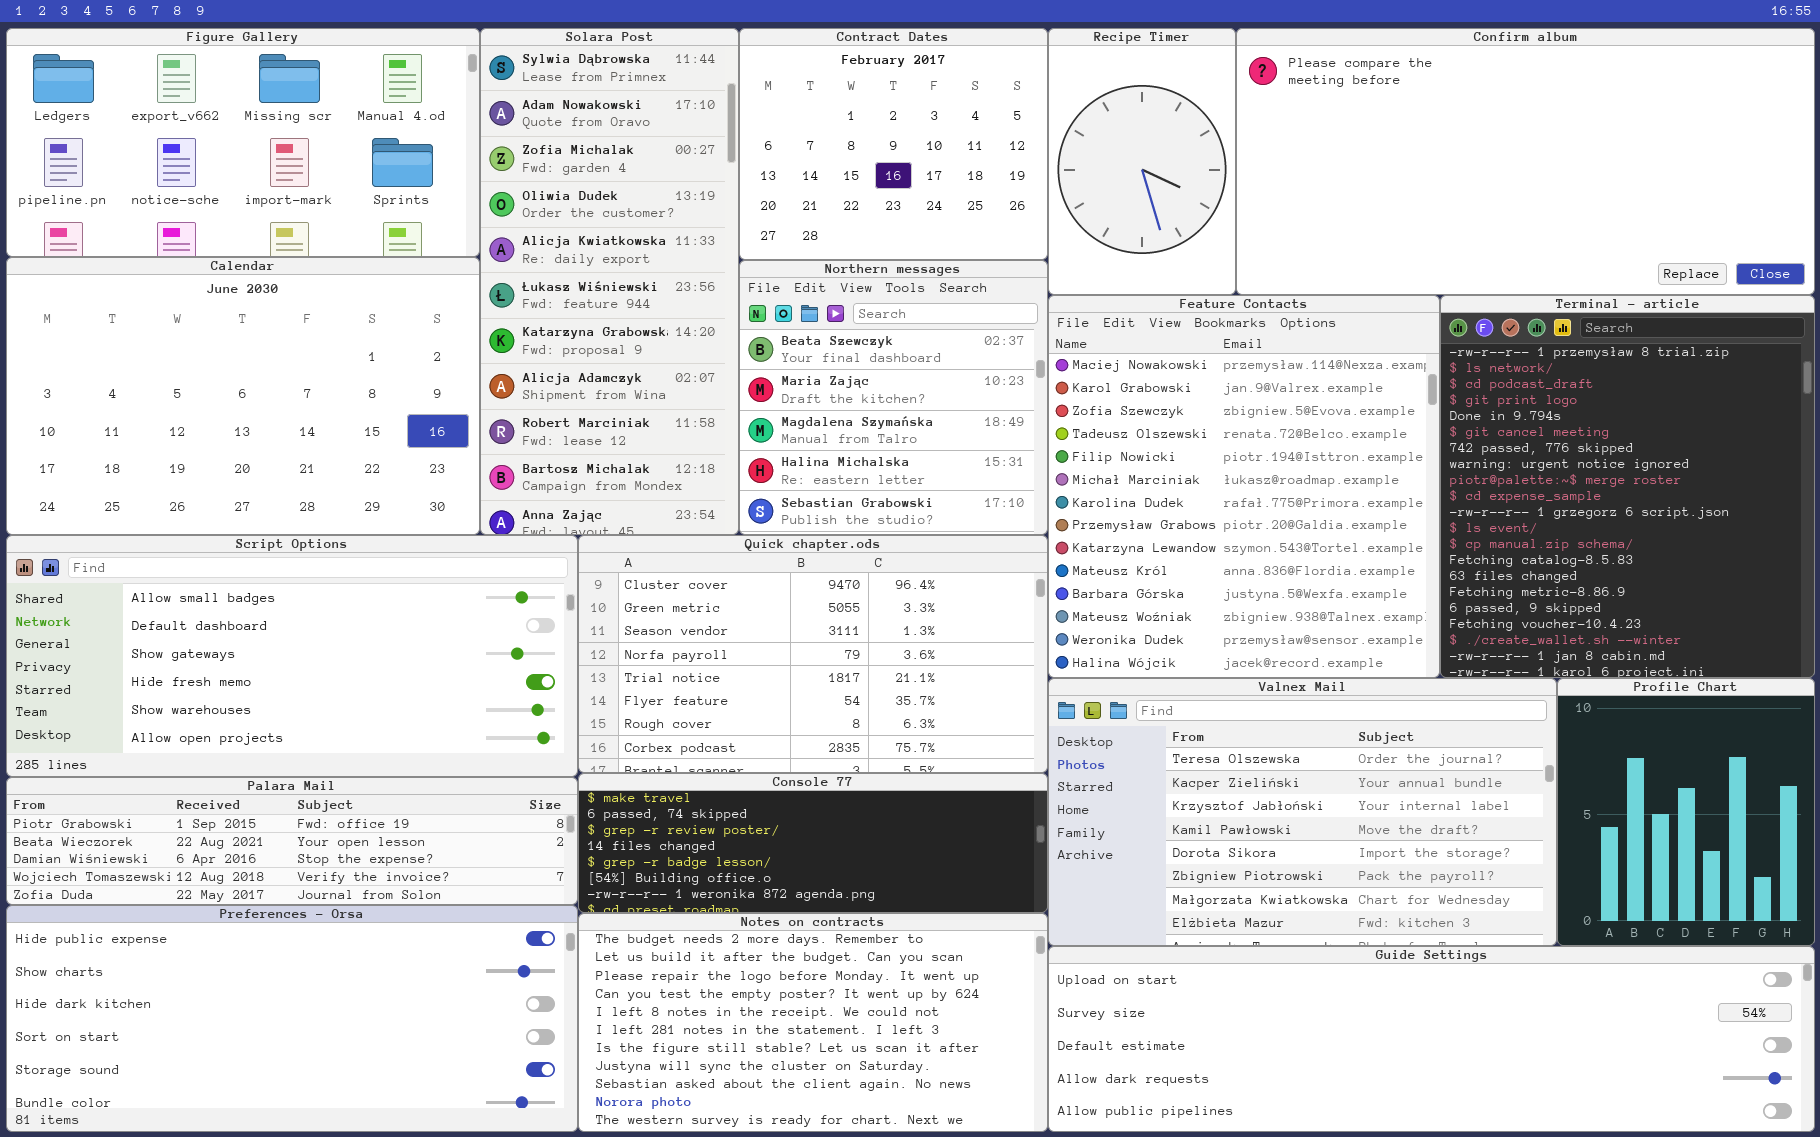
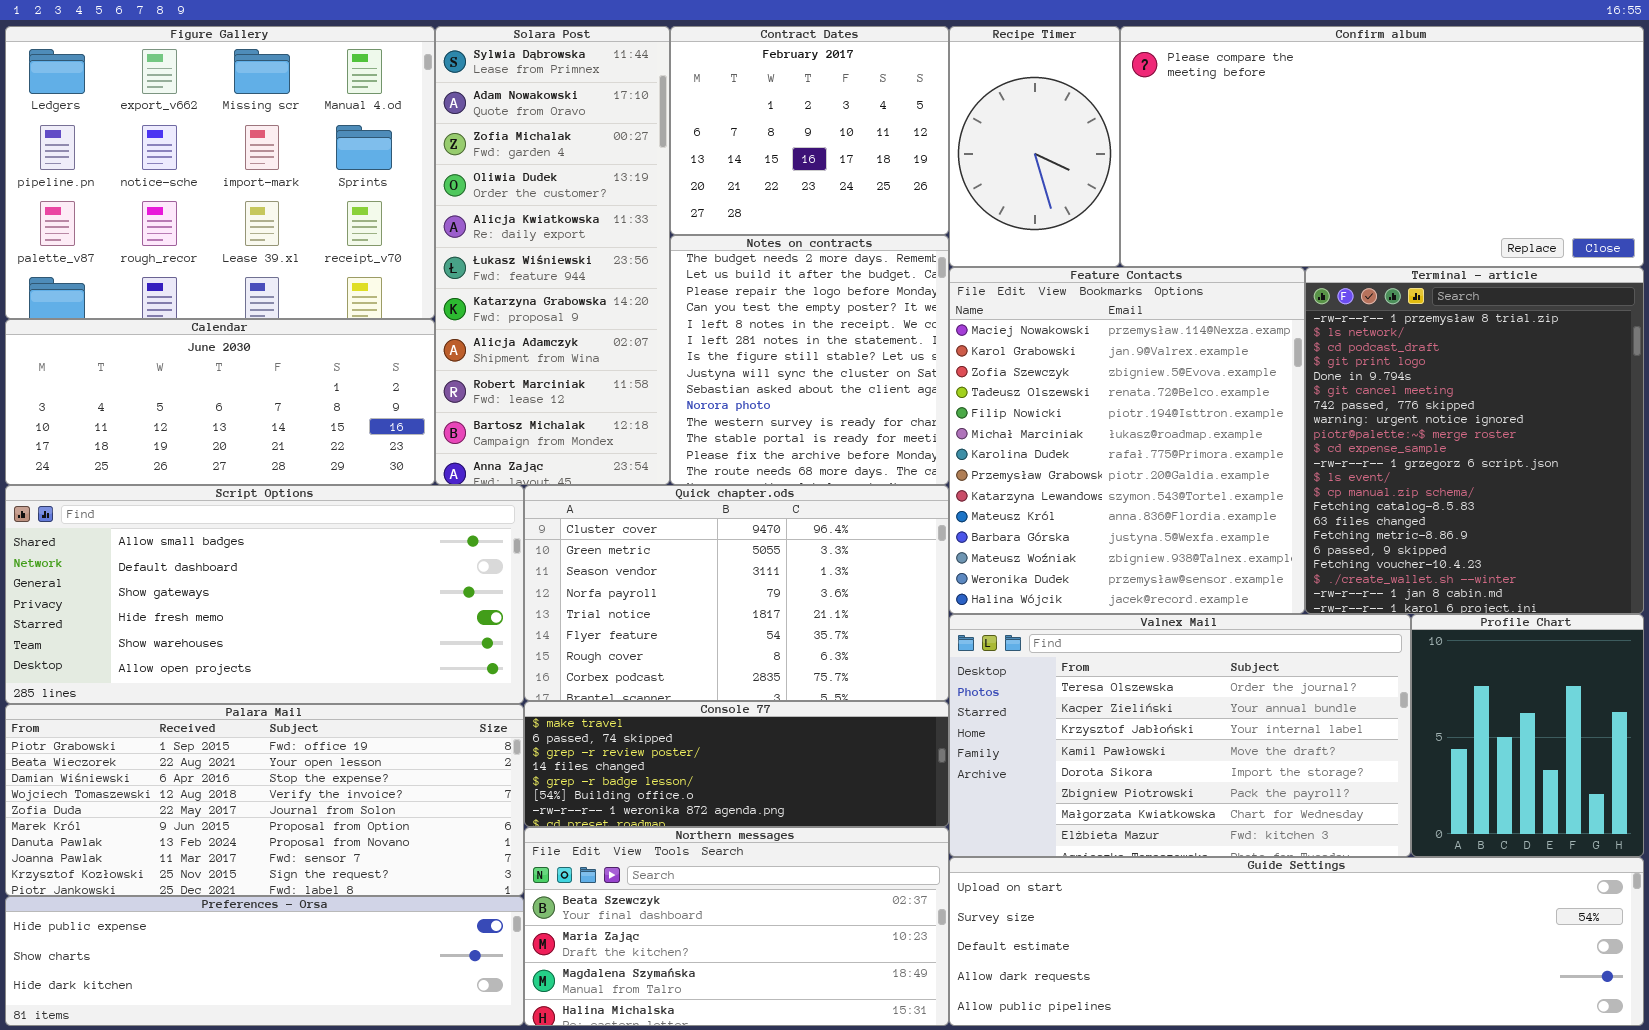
Figure Gallery: [6,28,480,257] -> [5,26,435,319], resized
Calendar: [6,257,480,535] -> [5,319,435,485], resized
Northern messages: [739,260,1048,535] -> [524,827,949,1026], moved, resized
Palara Mail: [6,777,578,905] -> [5,704,524,896], resized
Preferences - Orsa: [6,905,578,1132] -> [5,896,524,1026], resized
Notes on contracts: [578,913,1048,1132] -> [670,235,949,485], moved, resized

